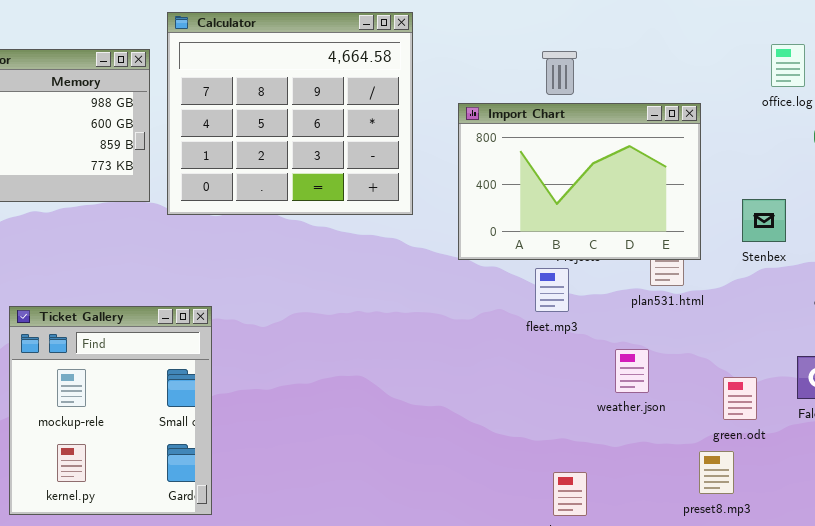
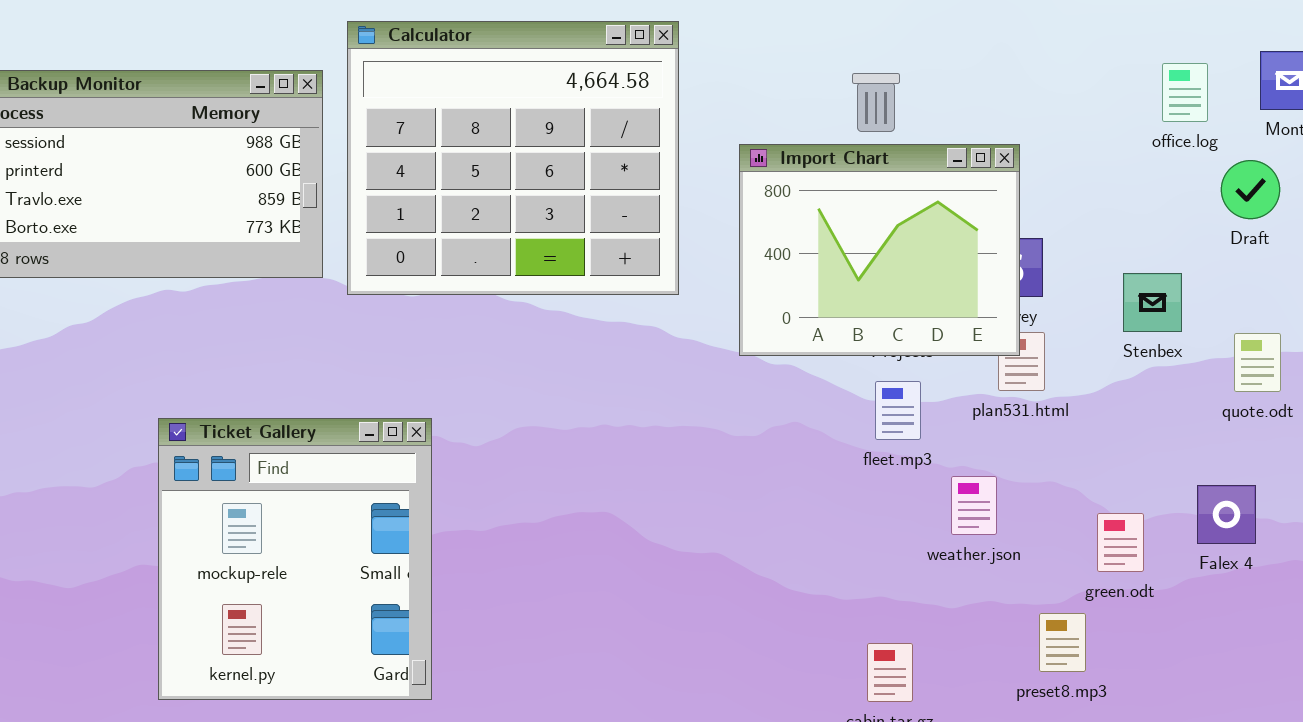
Import Chart: [458,103,701,260] -> [739,144,1020,356], resized
fleet.mp3: [535,268,569,312] -> [875,381,921,440], moved
Ticket Gallery: [9,306,212,515] -> [158,418,432,700], moved
preset8.mp3: [699,451,734,494] -> [1039,613,1086,672], moved

